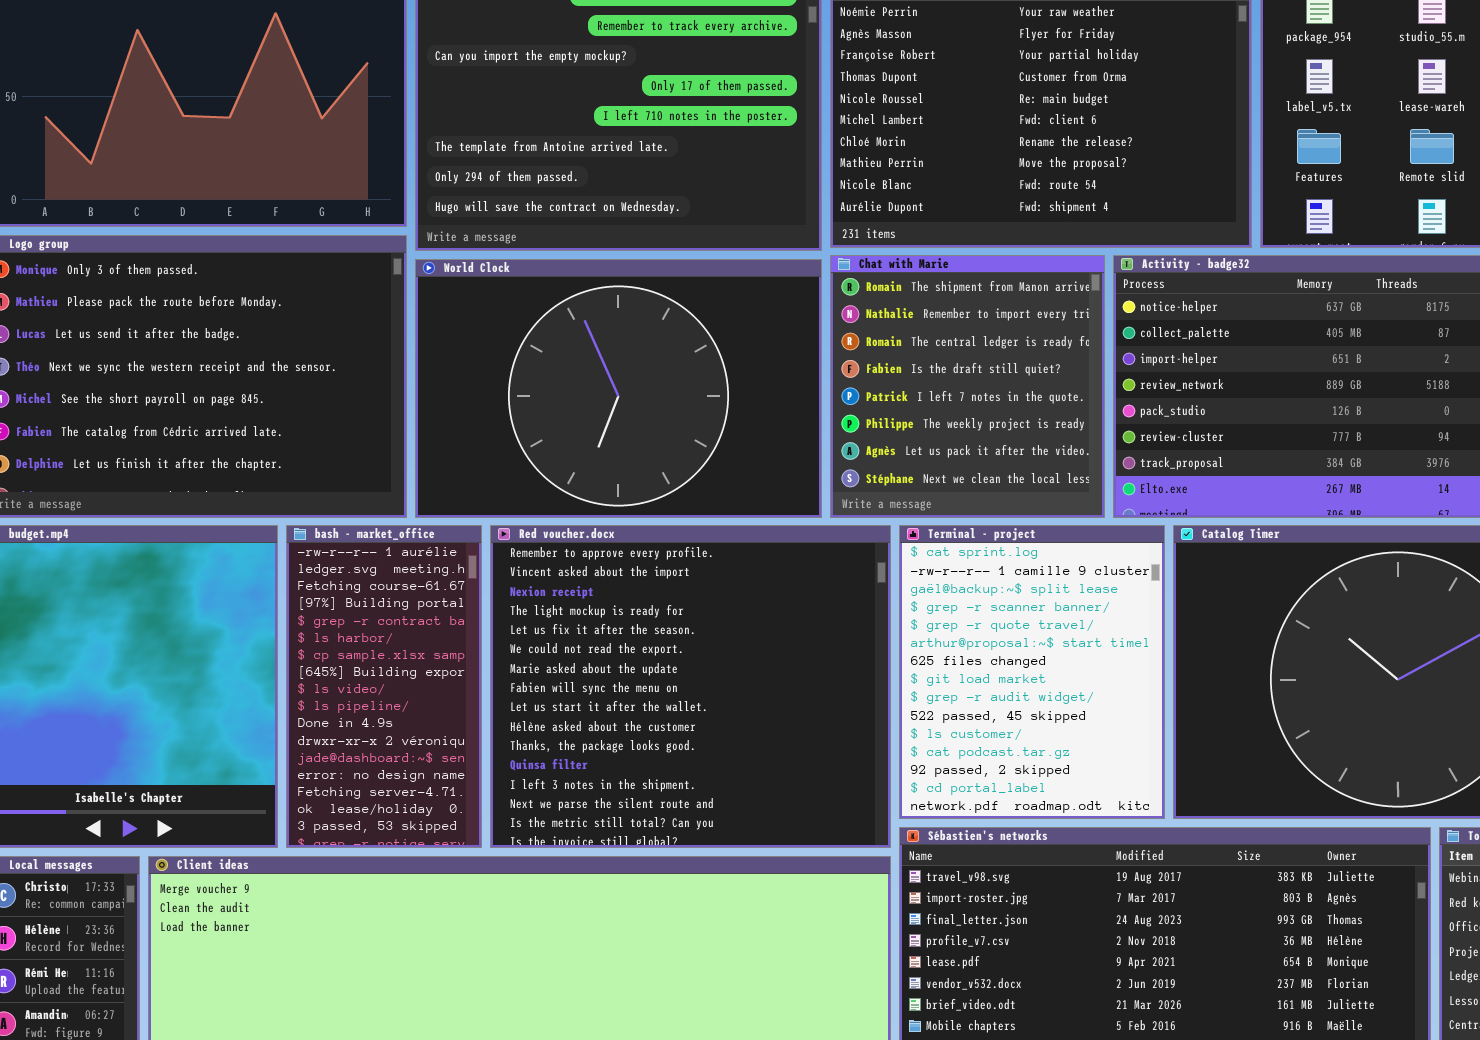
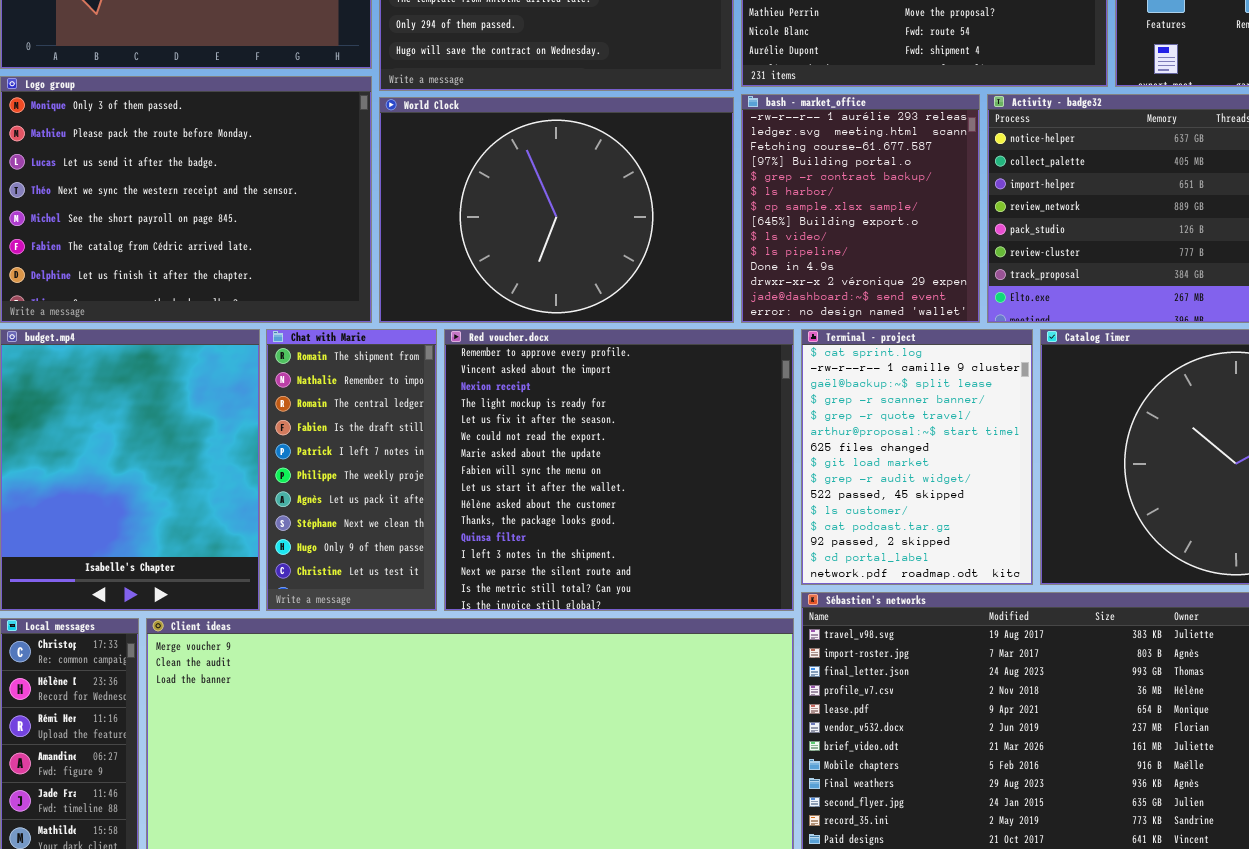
Chat with Marie: [830,255,1105,518] -> [266,329,437,611], moved, resized
bash - market_office: [286,525,482,848] -> [741,94,980,323], moved, resized

